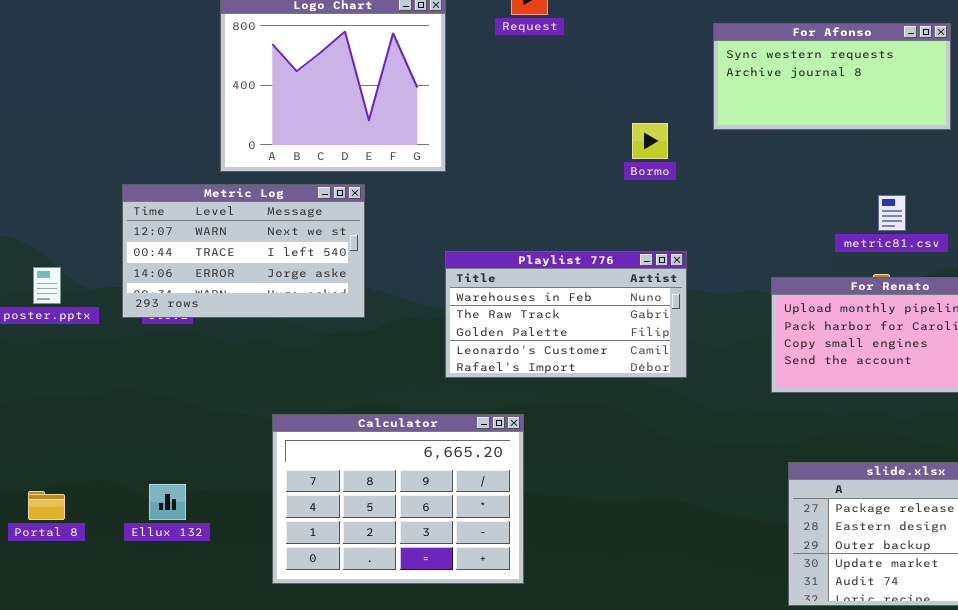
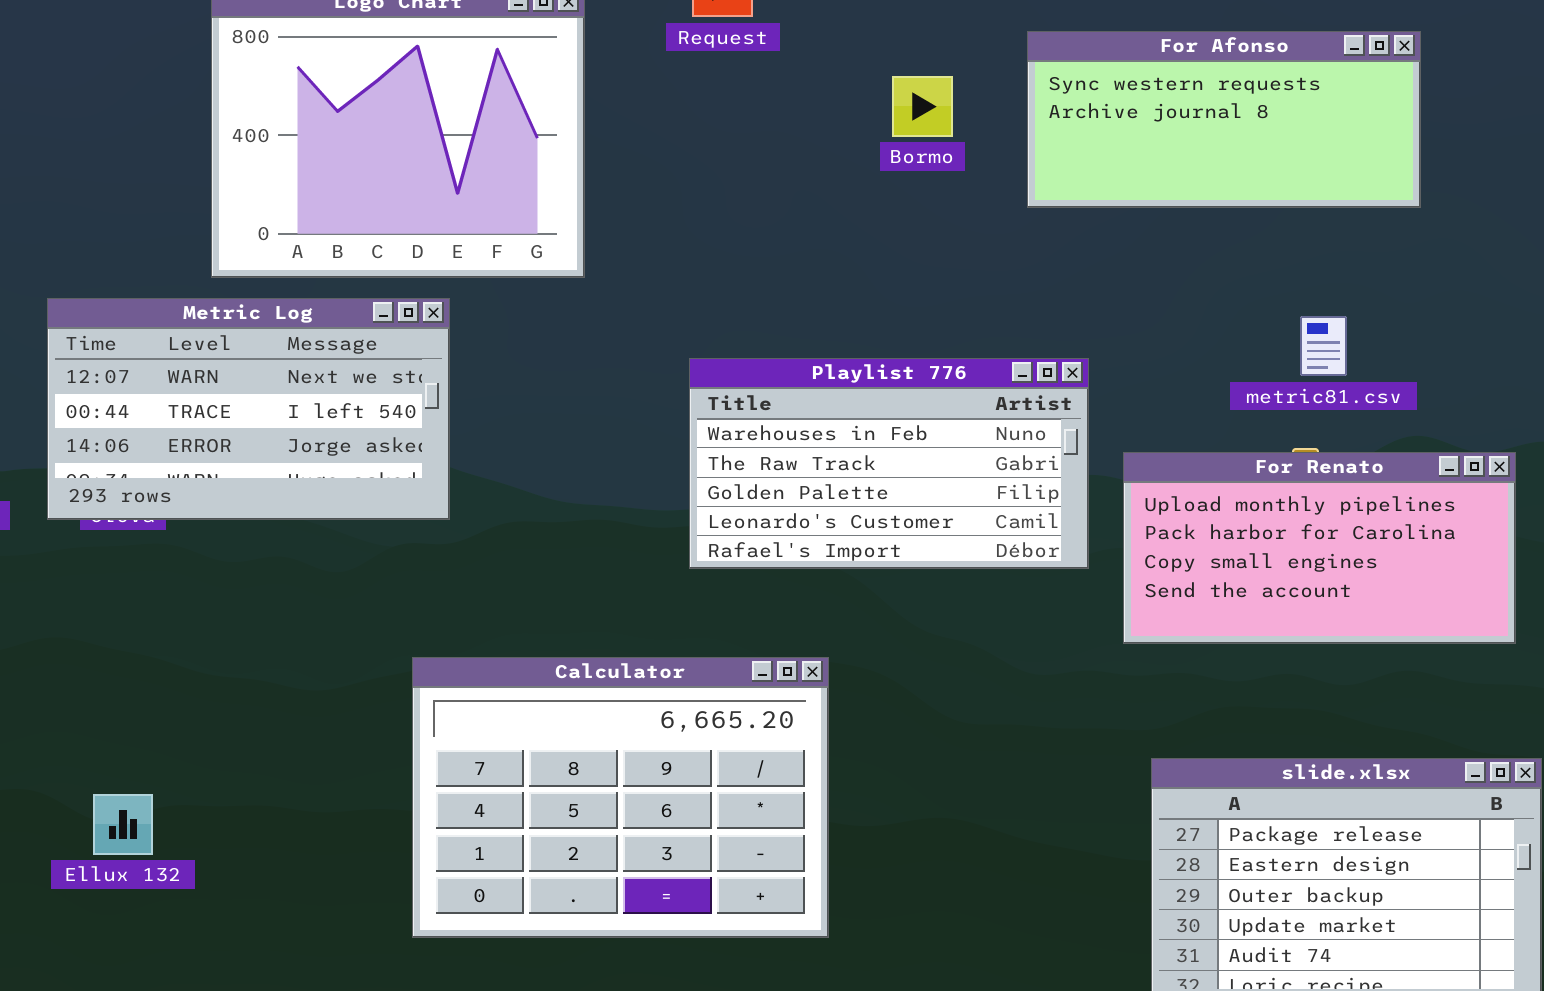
Bormo: [632,123,668,159] -> [892,76,953,137], moved
Playlist 776: [445,251,687,378] -> [689,358,1089,569], moved
Calculator: [272,414,524,584] -> [412,657,829,938], moved

